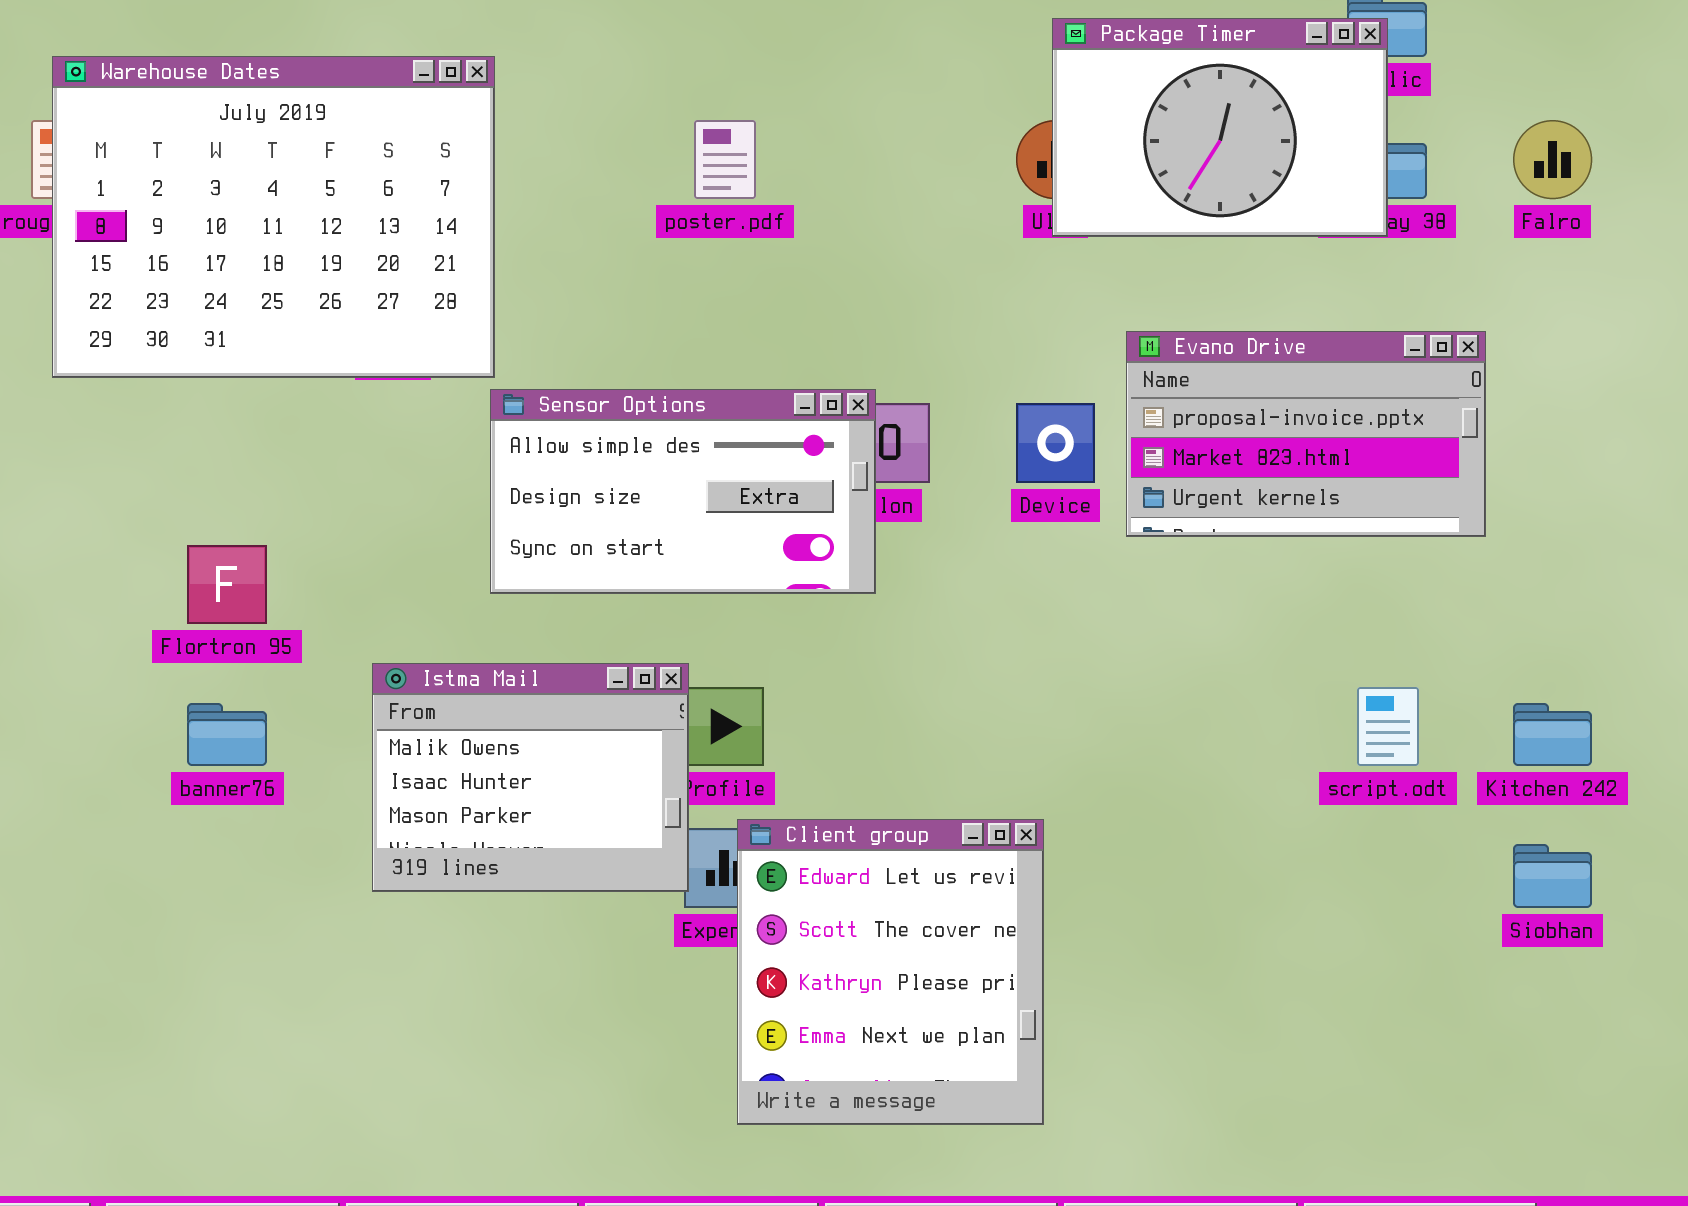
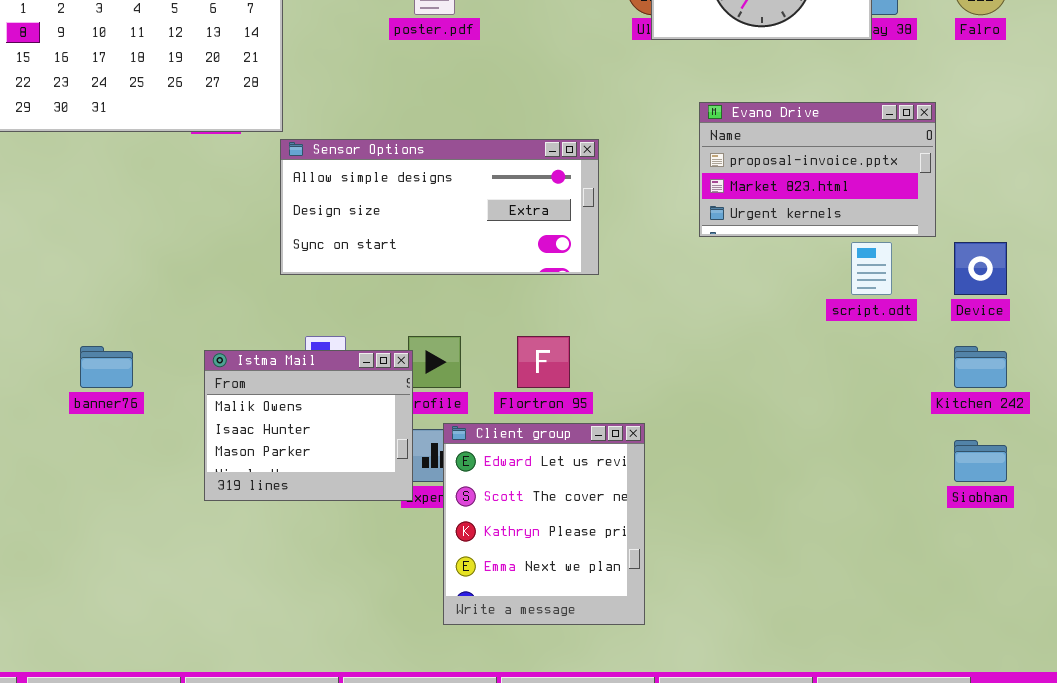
Sensor Options: [490,389,876,594] -> [280,139,599,275], resized
Device: [1016,403,1095,483] -> [954,242,1007,295], moved
Flortron 95: [187,545,267,624] -> [517,336,570,388], moved
Istma Mail: [372,663,689,892] -> [204,350,413,501], moved
script.odt: [1357,687,1419,766] -> [851,242,892,295], moved

